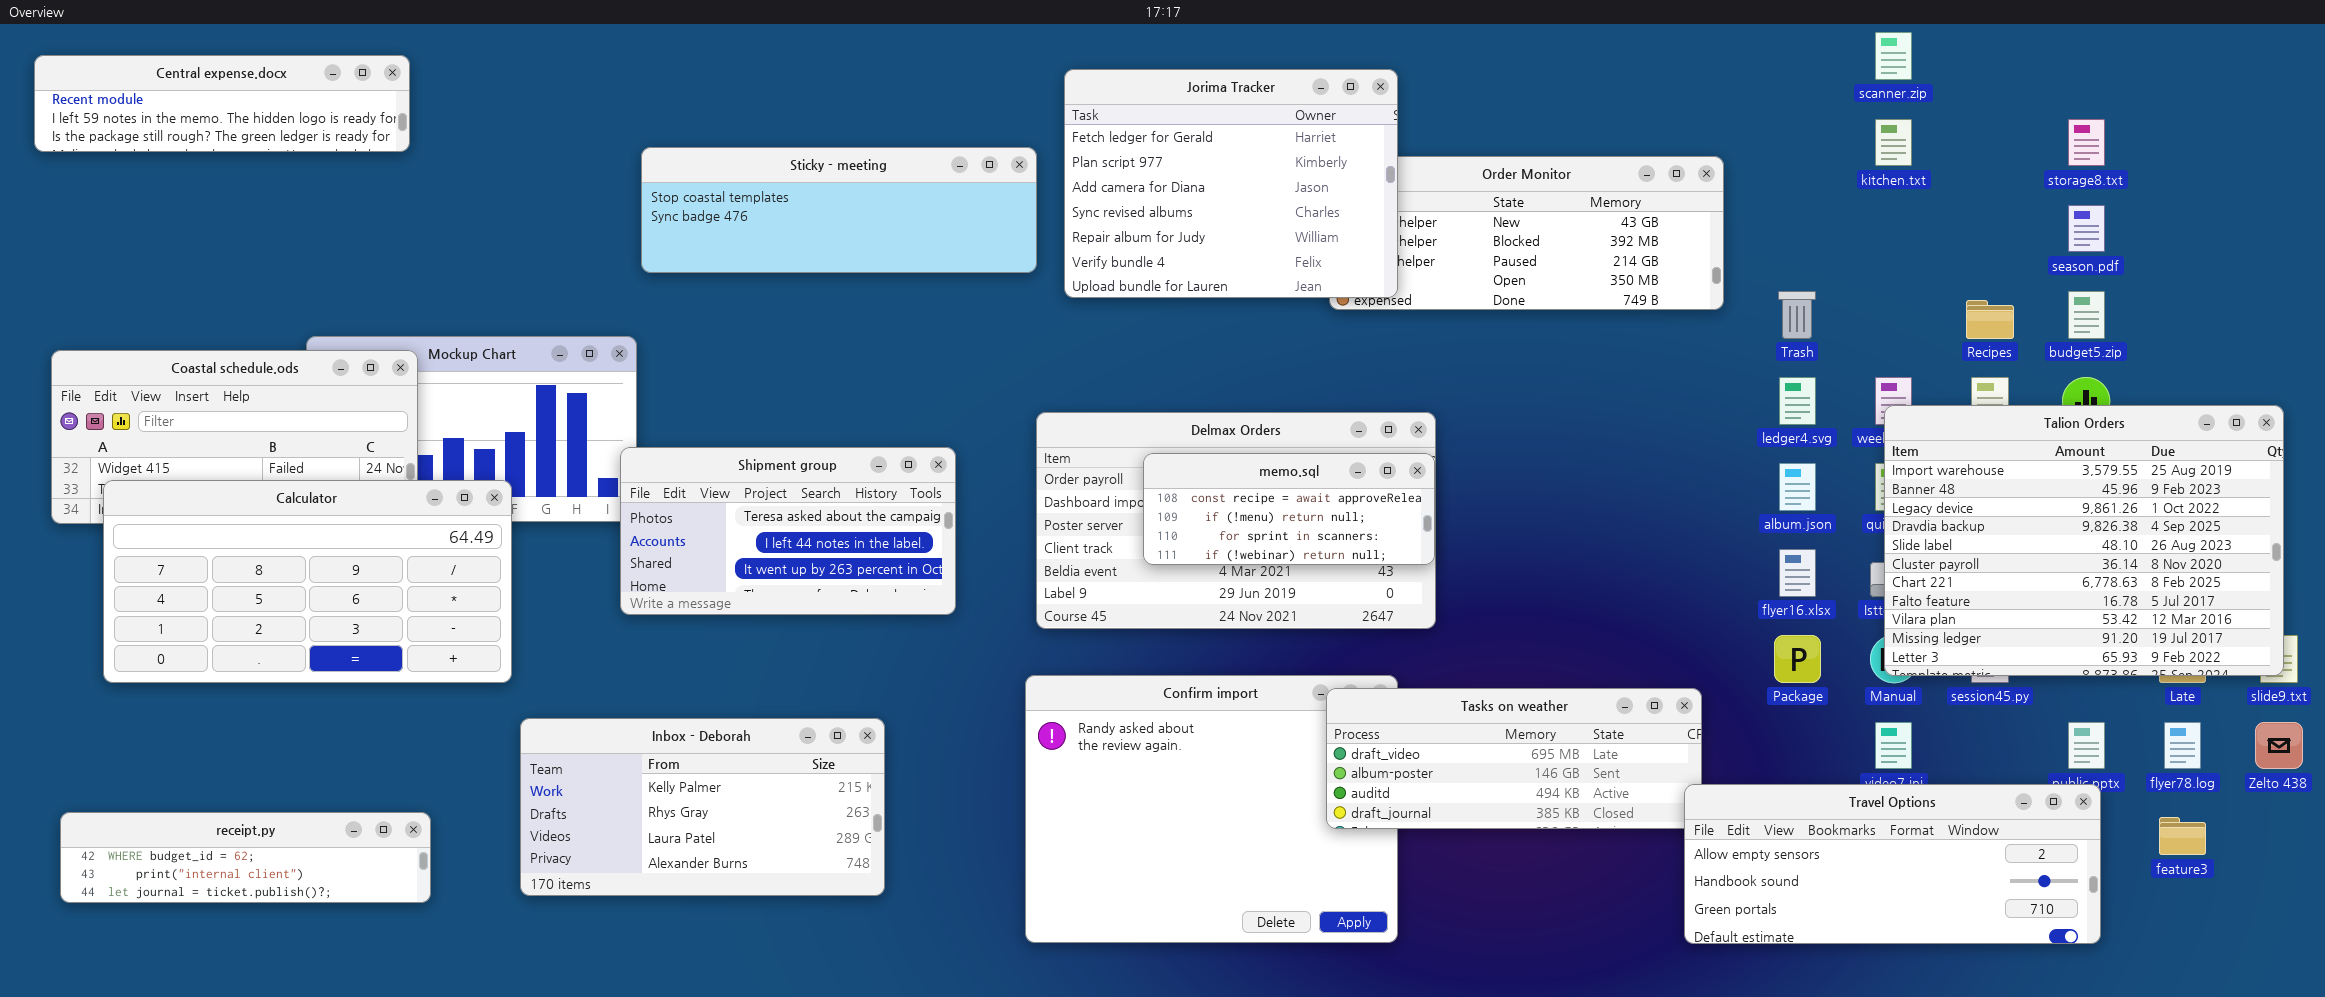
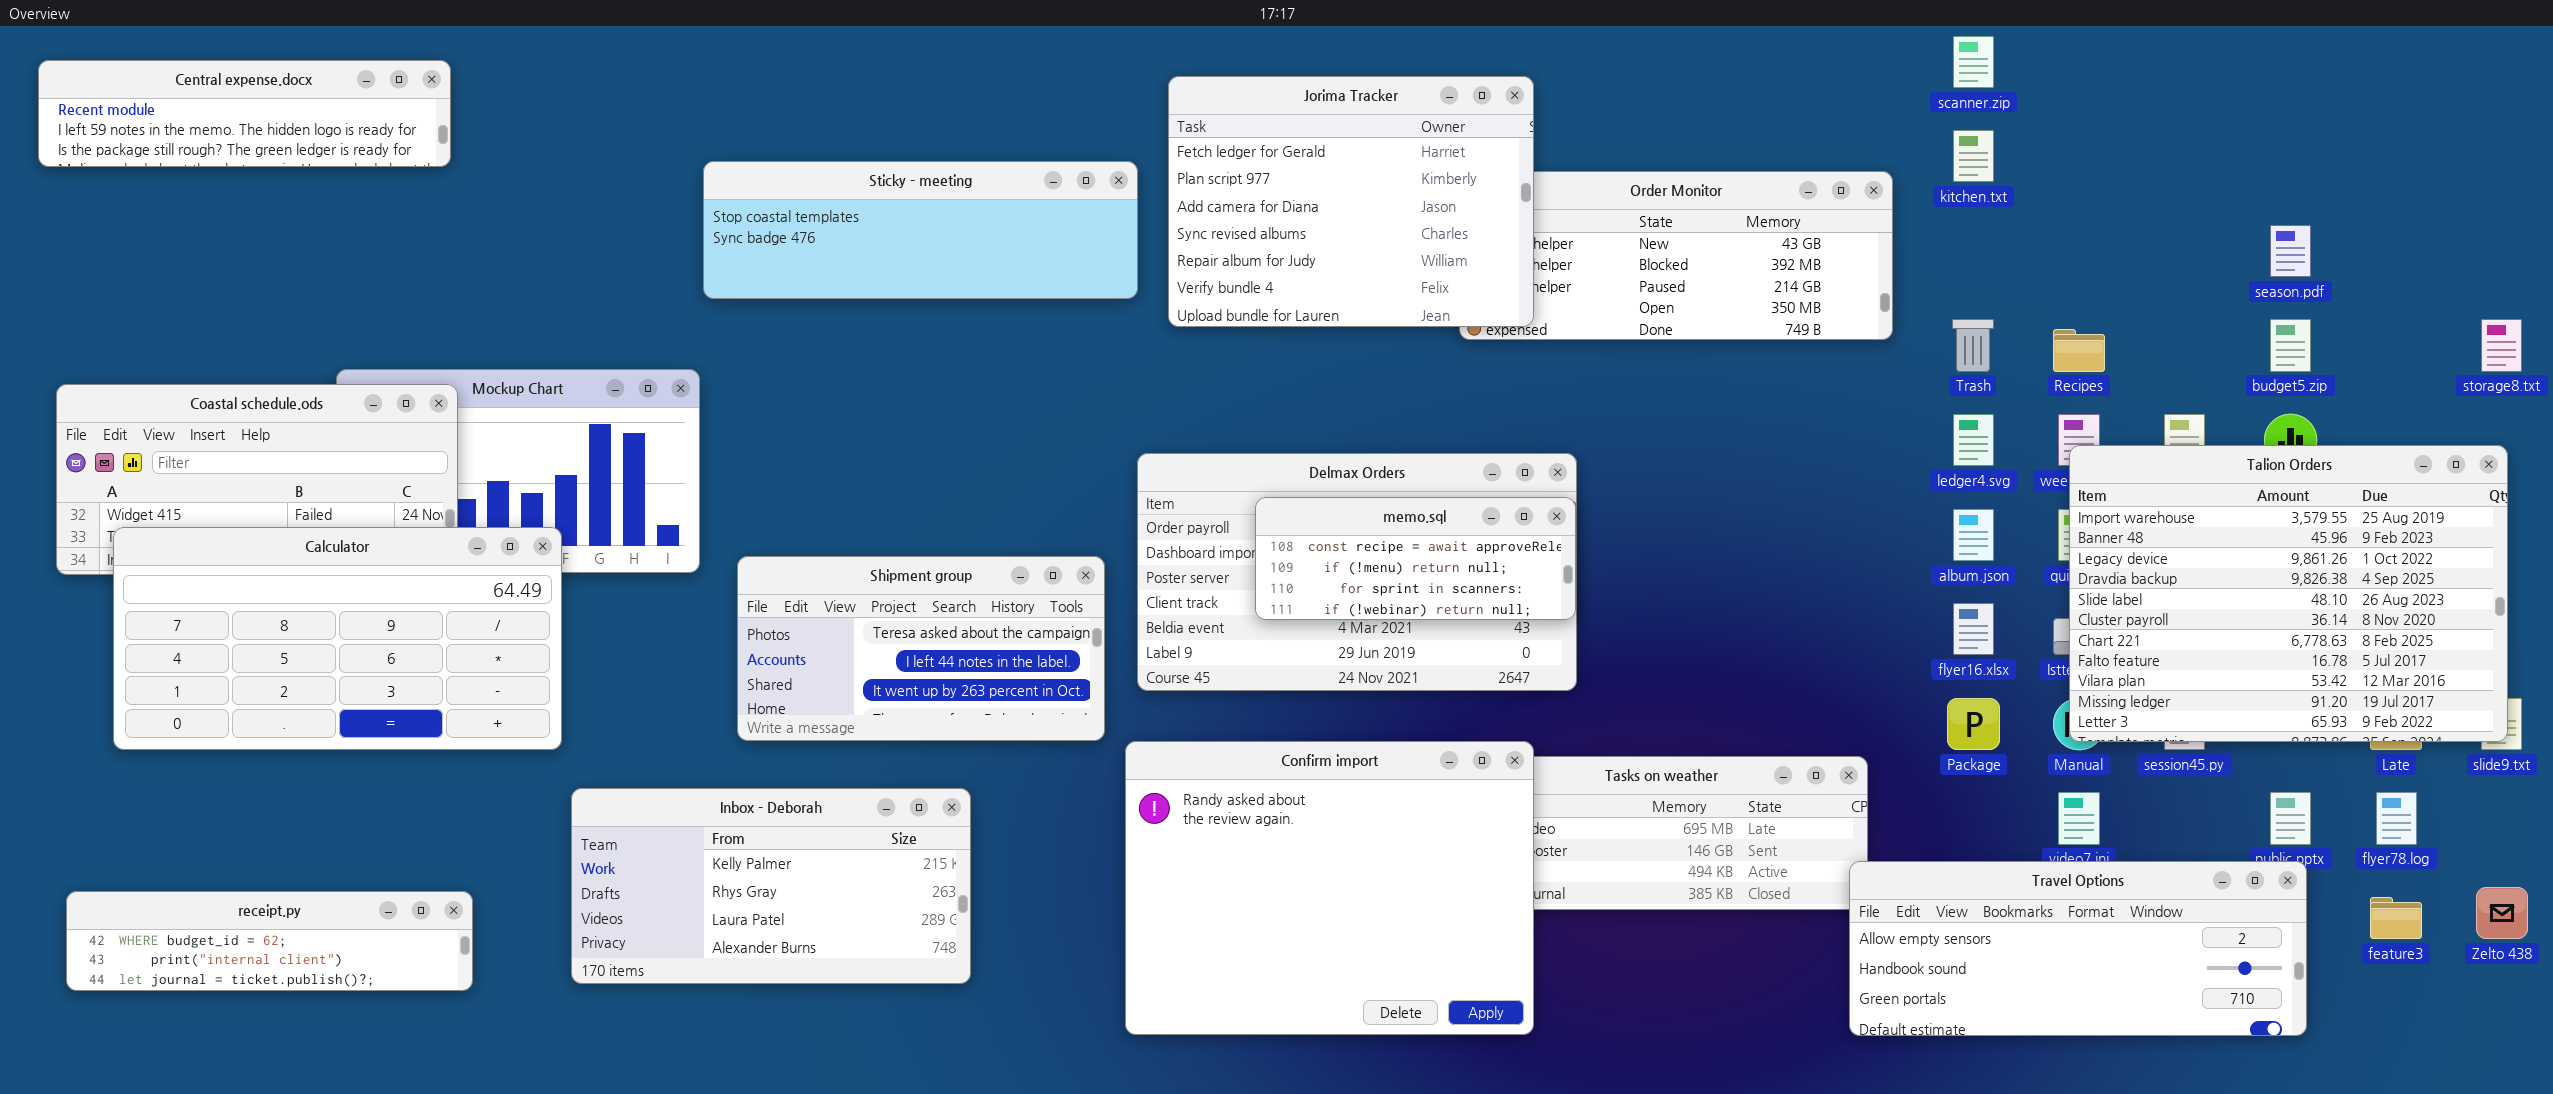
scanner.zip: [1875,32,1912,80] -> [1953,36,1994,88], moved
kitchen.txt: [1875,119,1912,166] -> [1953,130,1994,182], moved
storage8.txt: [2068,119,2105,166] -> [2481,319,2522,372], moved
Recipes: [1966,300,2014,339] -> [2053,329,2105,372], moved
Shipment group: [620,447,956,615] -> [737,556,1105,741], moved
Confirm import: [1025,675,1398,943] -> [1125,741,1534,1035], raised
Zelto 438: [2255,722,2303,769] -> [2476,887,2528,939], moved

